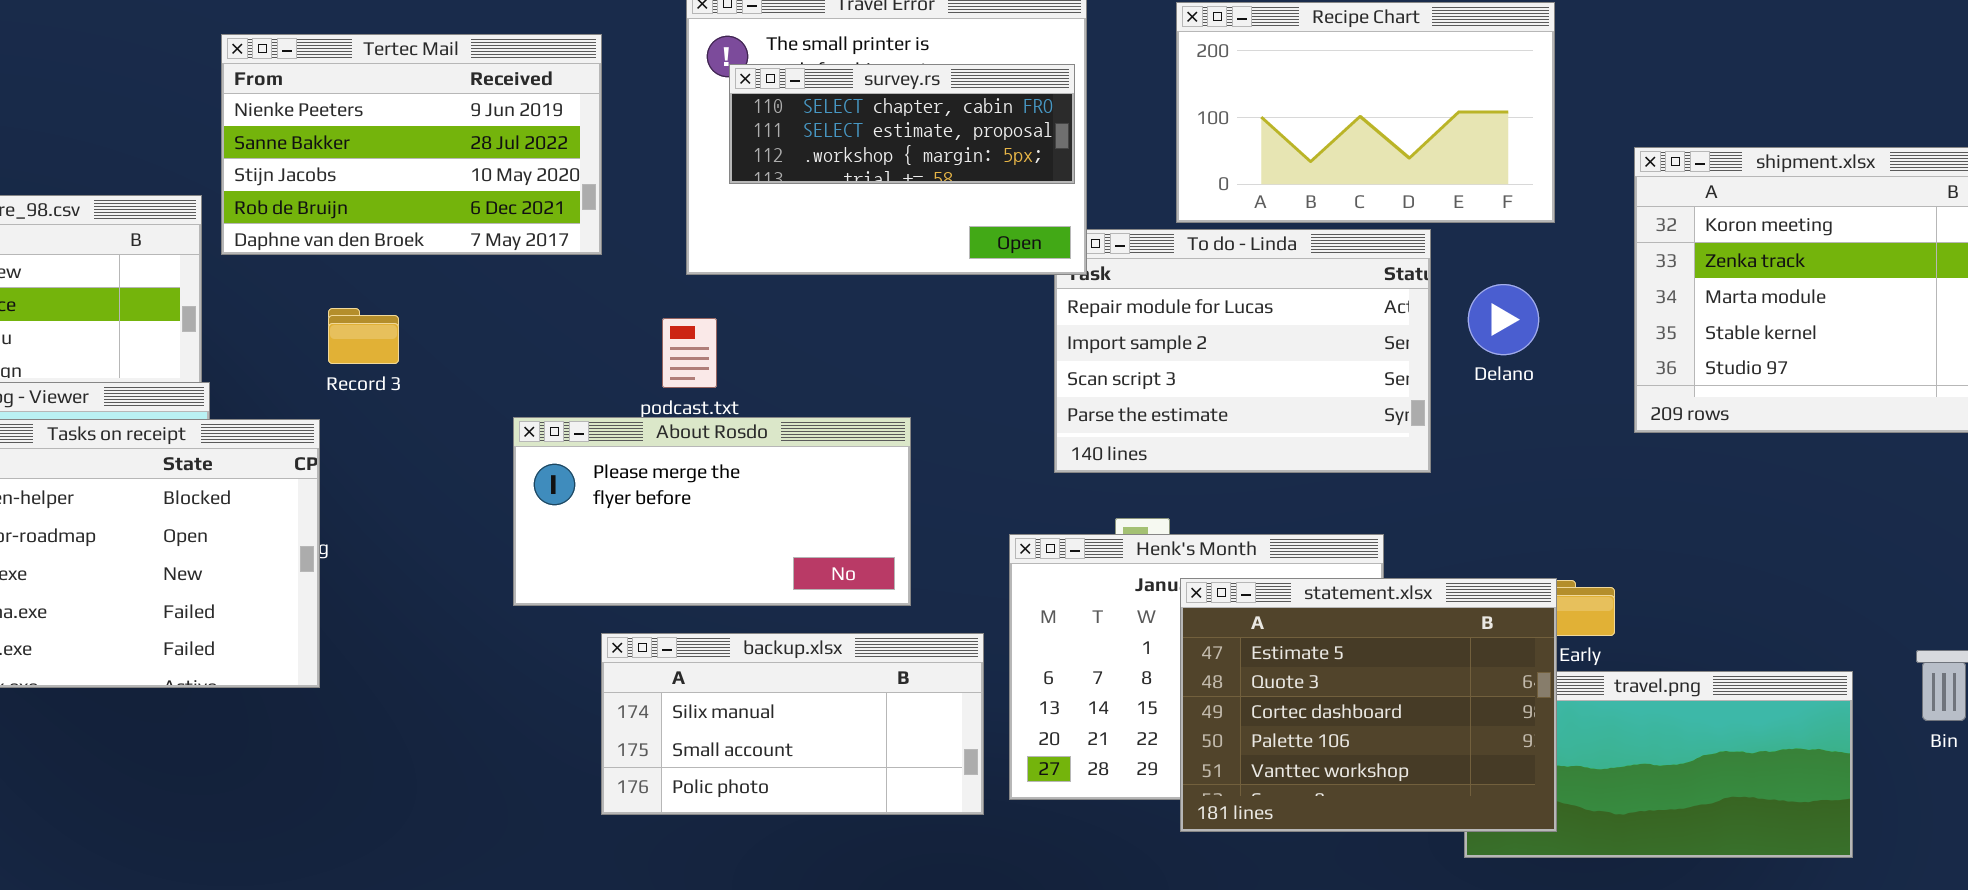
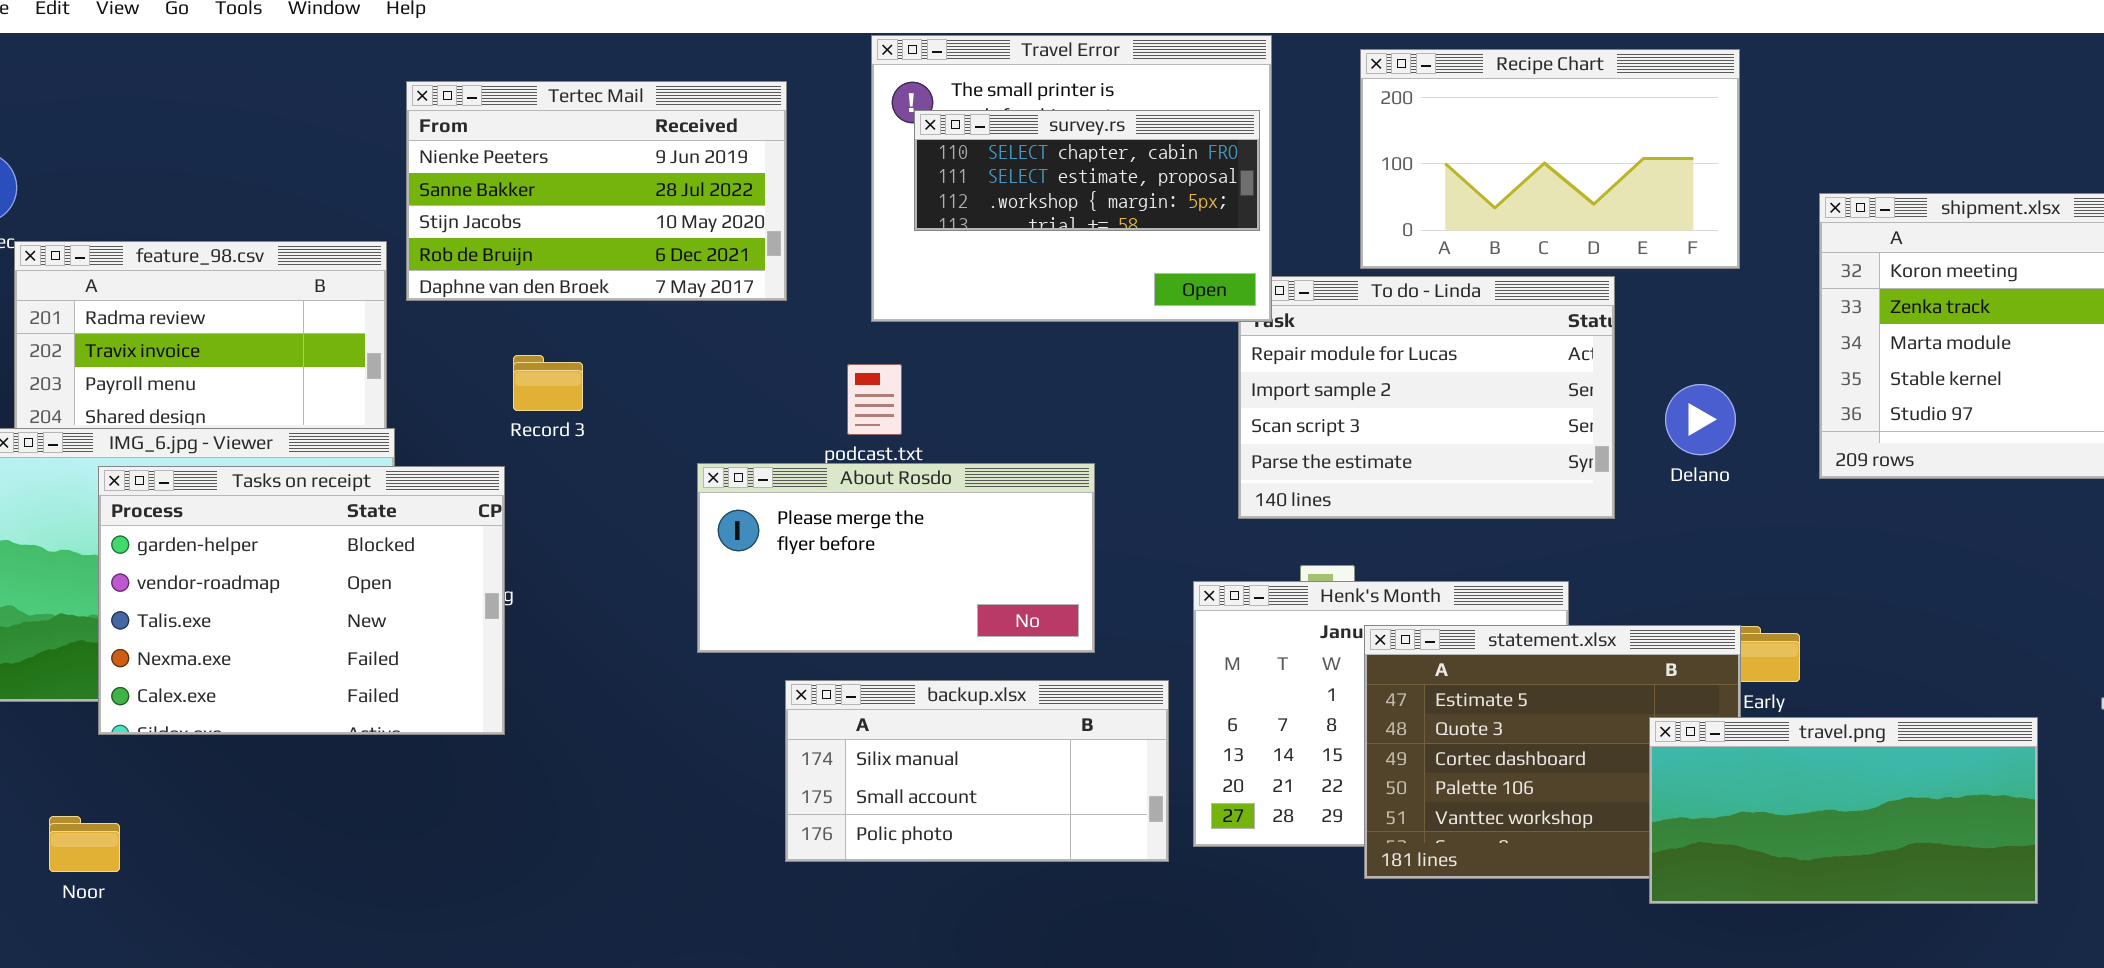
Delano: [1468,284,1539,355] -> [1665,384,1736,455], moved
travel.png: [1464,671,1853,858] -> [1649,717,2038,904], raised

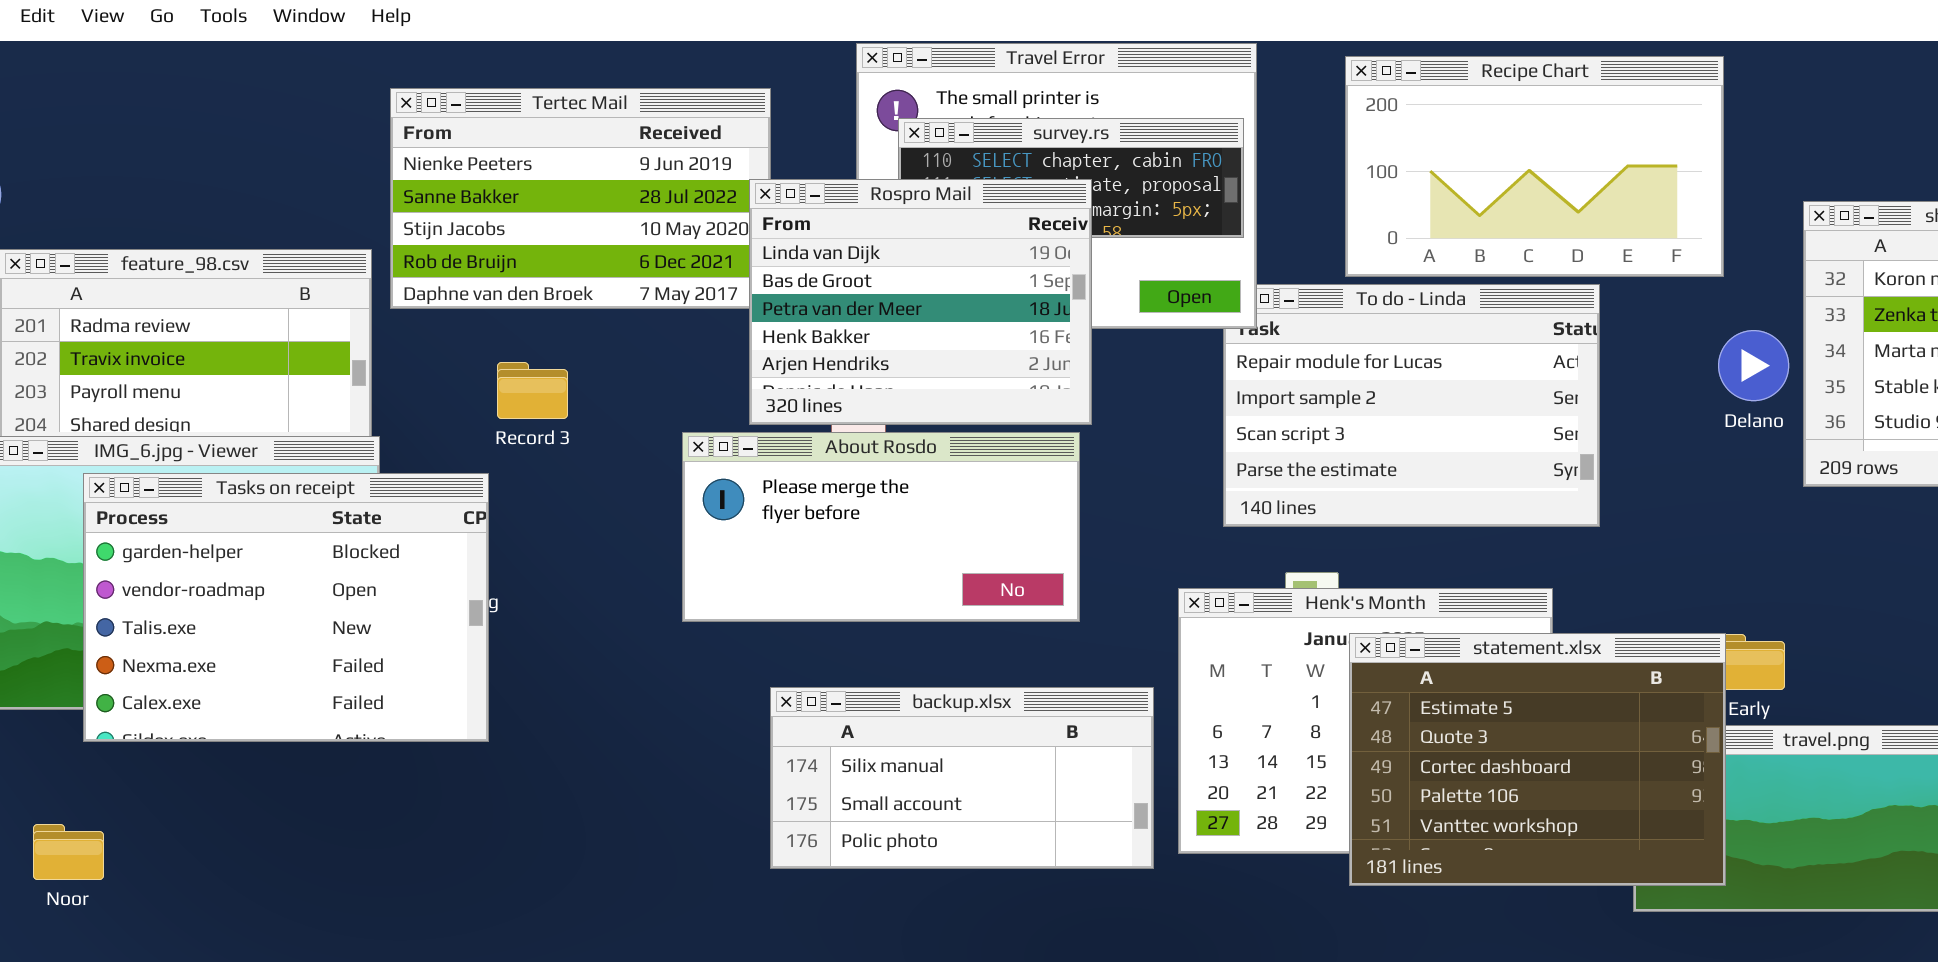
Rospro Mail: none -> [749,179,1092,425], opened
Delano: [1665,384,1736,455] -> [1718,330,1789,401], moved
About Rosdo: [697,463,1095,653] -> [682,432,1080,622], moved
statement.xlsx: [1364,625,1741,879] -> [1349,633,1726,886], raised

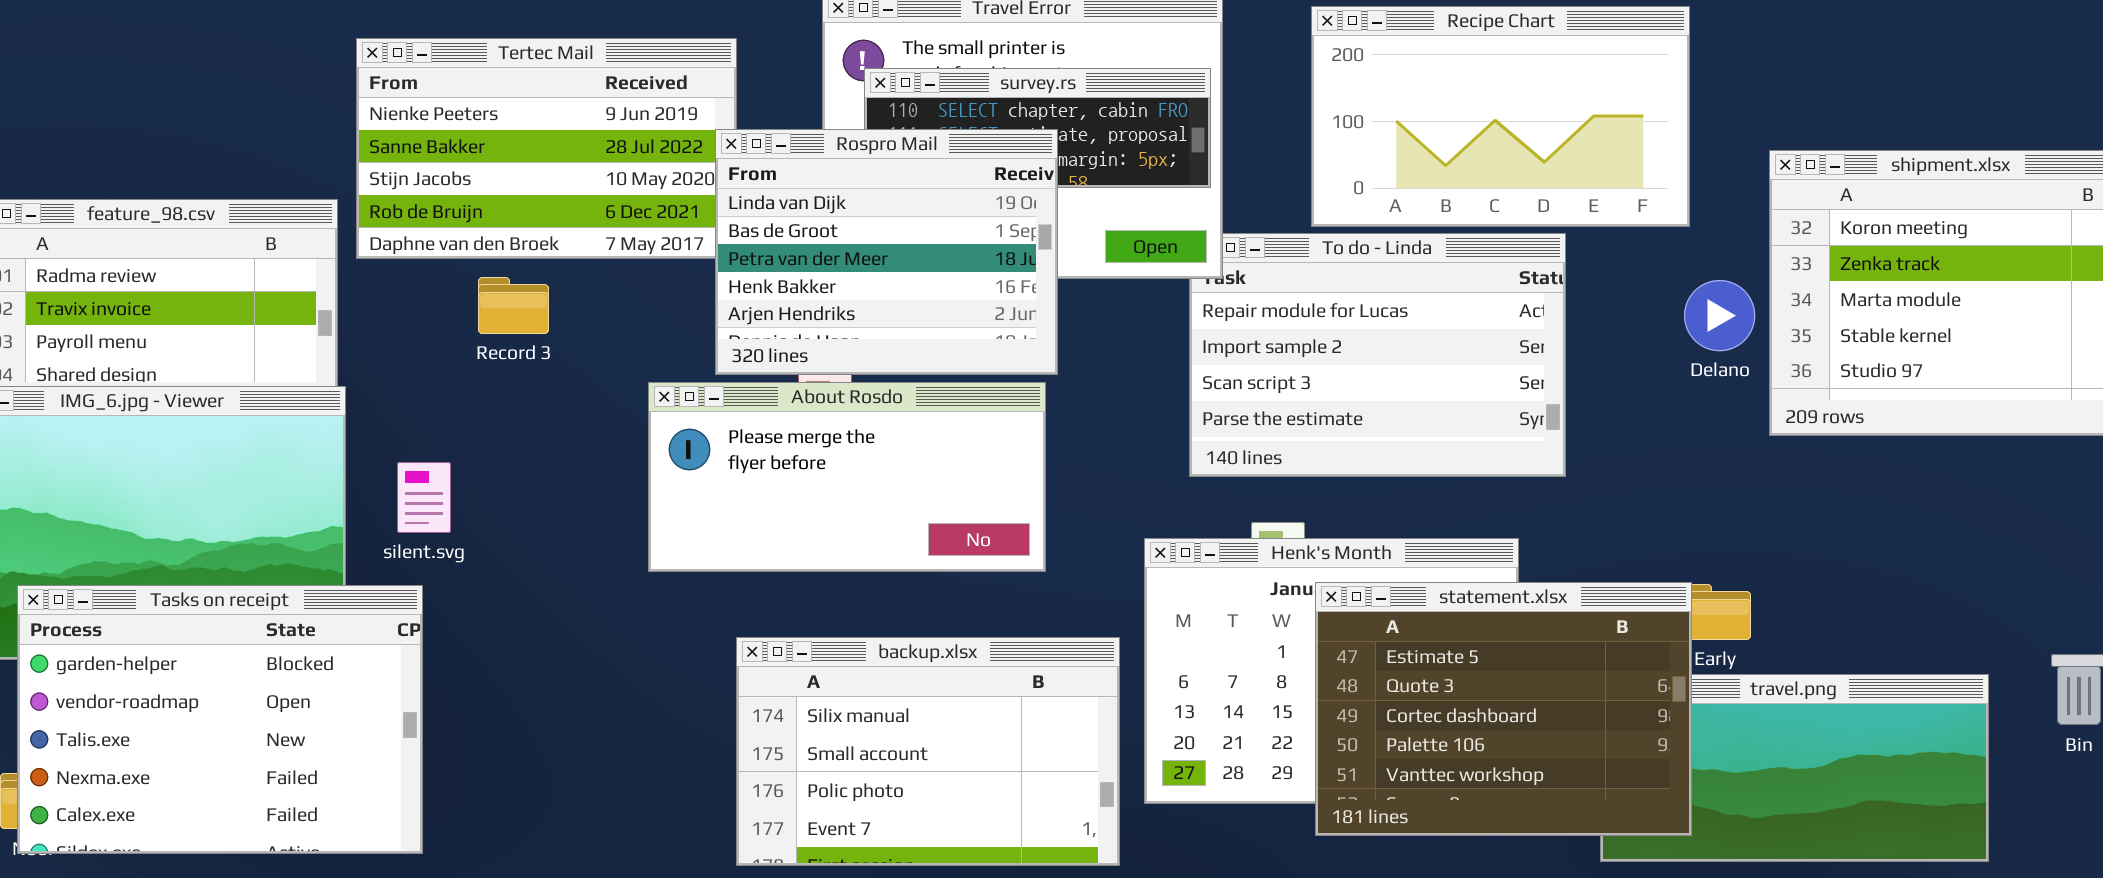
Record 3: [497,362,568,419] -> [478,277,549,334], moved
Tasks on receipt: [83,473,489,742] -> [17,585,423,854], moved
backup.xlsx: [770,687,1154,869] -> [736,637,1120,866], resized

